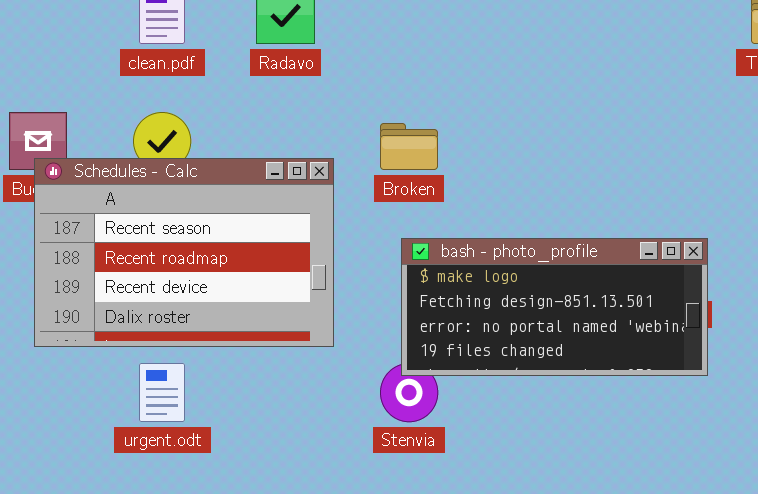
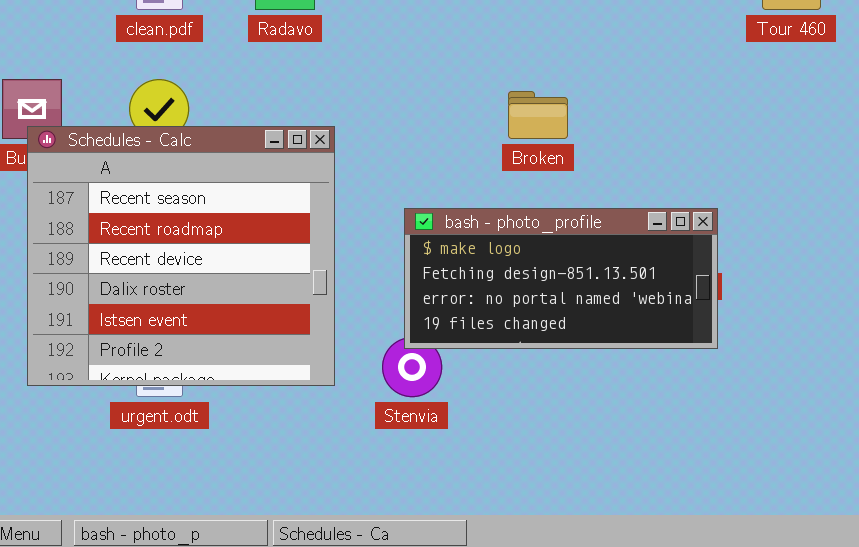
Broken: [380,123,438,170] -> [508,91,568,139], moved
Schedules - Calc: [34,158,334,347] -> [27,126,335,386], resized

